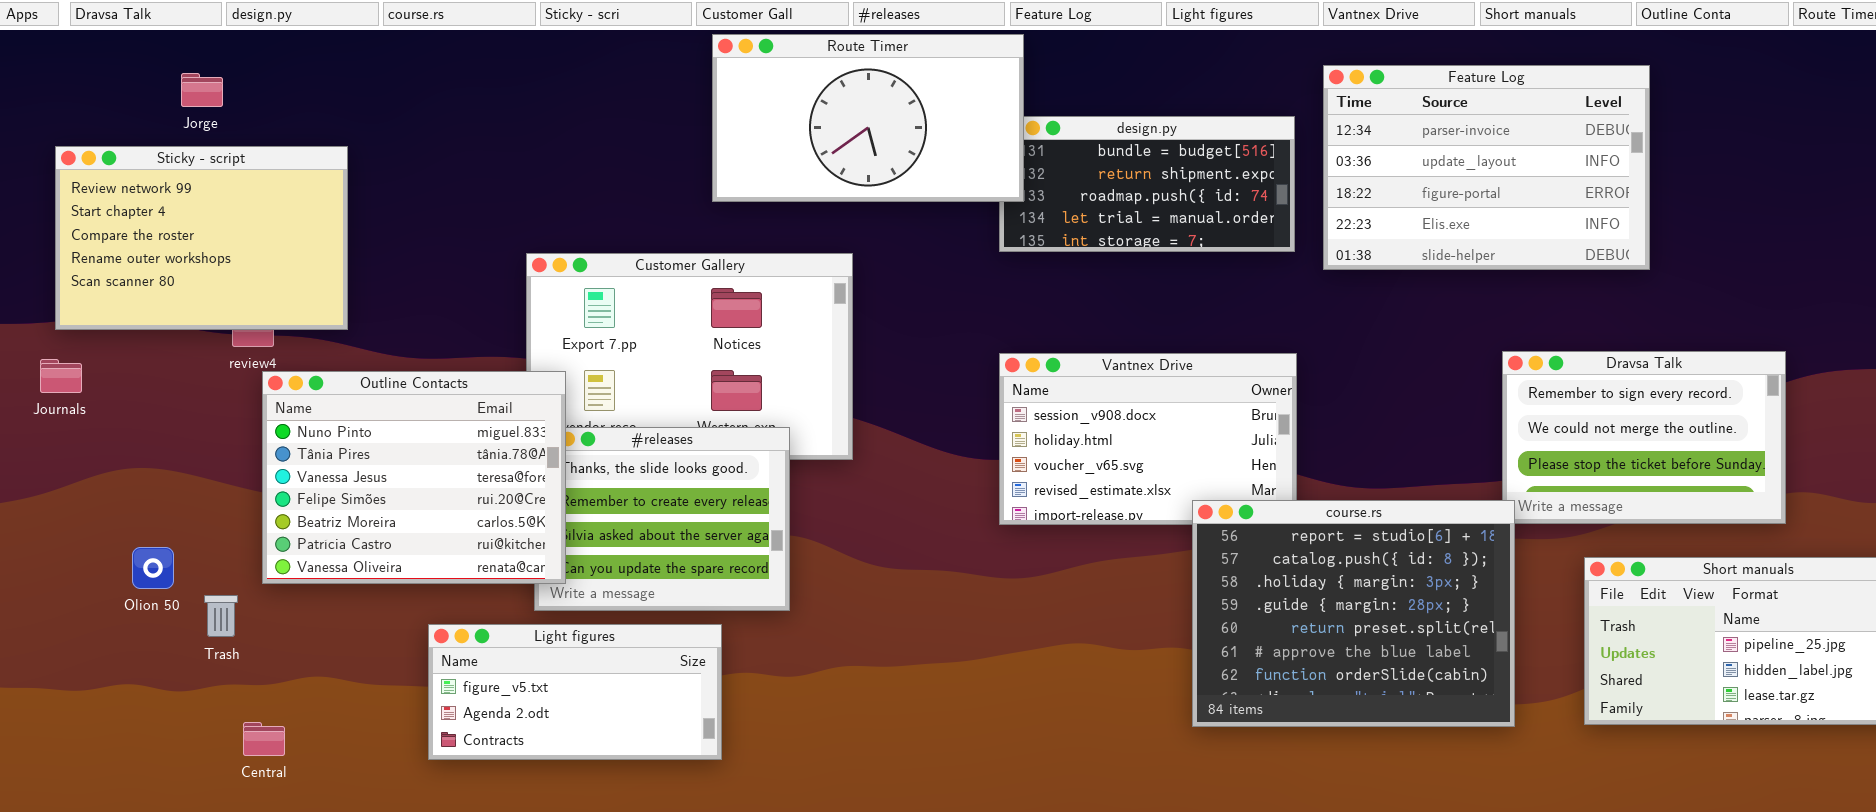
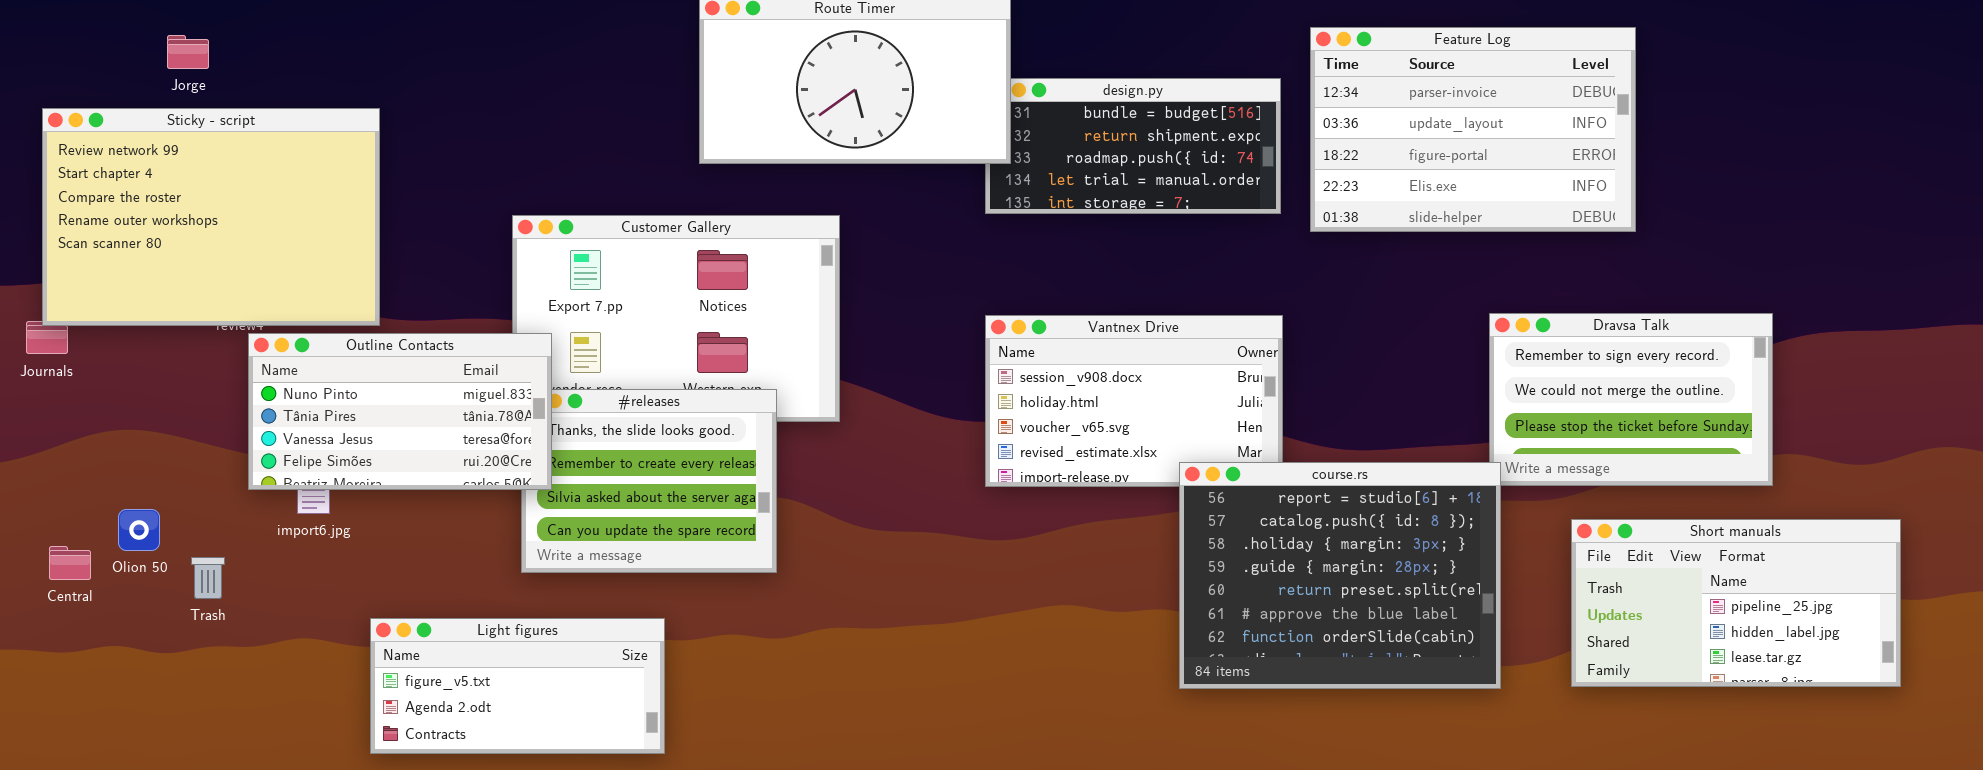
Sticky - script: [55,146,348,330] -> [42,108,380,326], resized
Outline Contacts: [262,371,566,584] -> [248,333,552,490], resized
Light figures: [428,624,722,760] -> [370,618,665,754], moved
Central: [243,722,285,756] -> [49,546,91,580], moved

